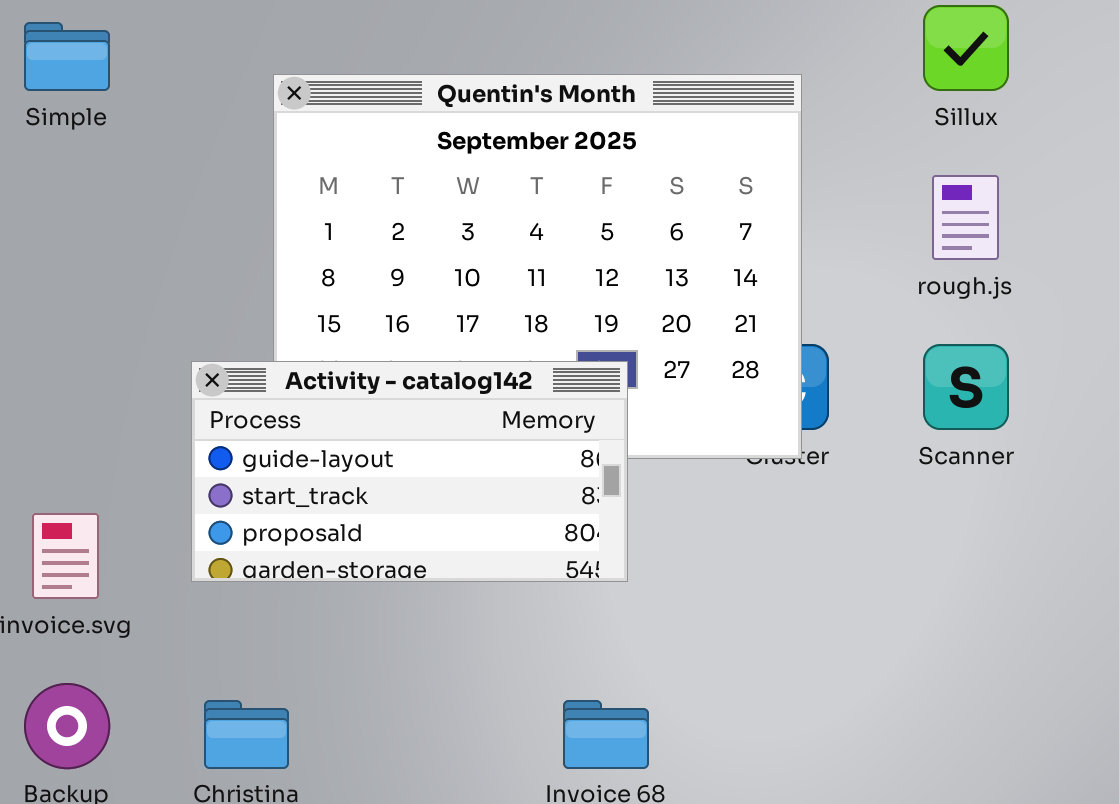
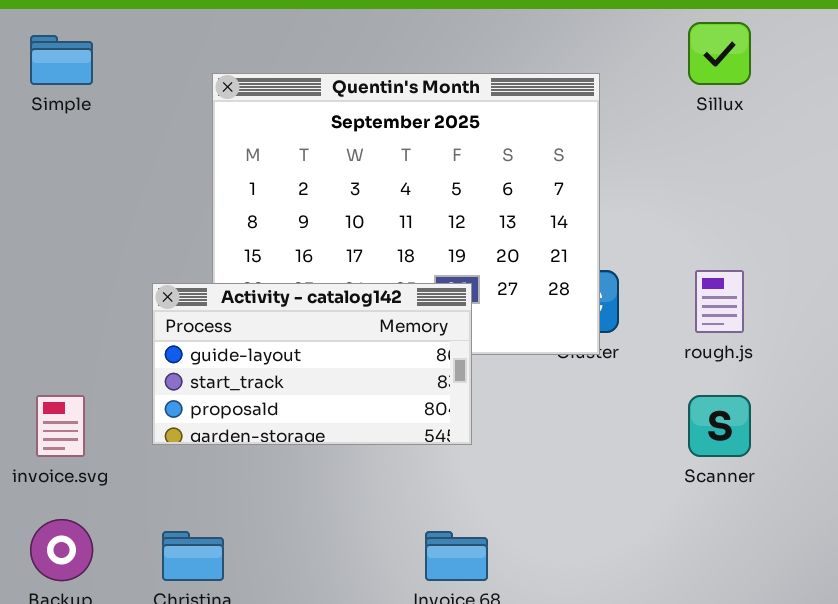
rough.js: [932,175,999,260] -> [695,270,744,333], moved
Scanner: [923,344,1009,430] -> [688,395,751,457], moved

